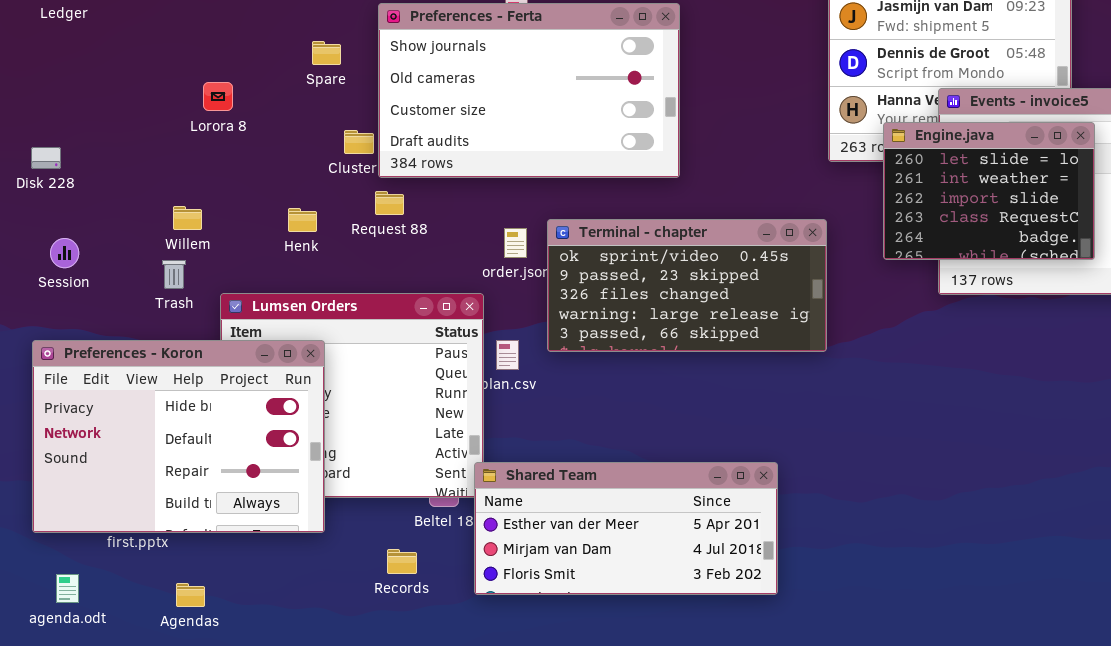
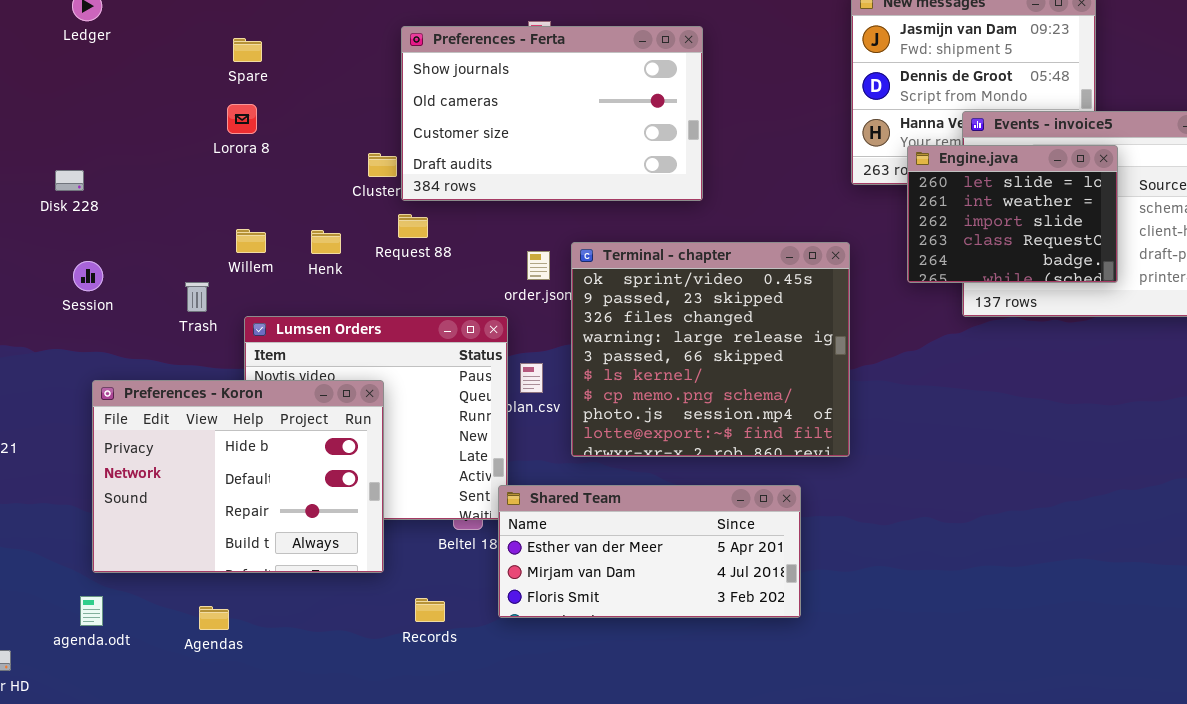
Spare: [312,41,341,65] -> [233,38,262,62], moved
Willem: [173,206,202,230] -> [236,229,266,253], moved
Terminal - chapter: [547,219,827,352] -> [571,242,850,457], resized
Preferences - Koron: [32,340,325,533] -> [92,380,384,573], moved
Records: [387,549,417,574] -> [415,598,445,622], moved

